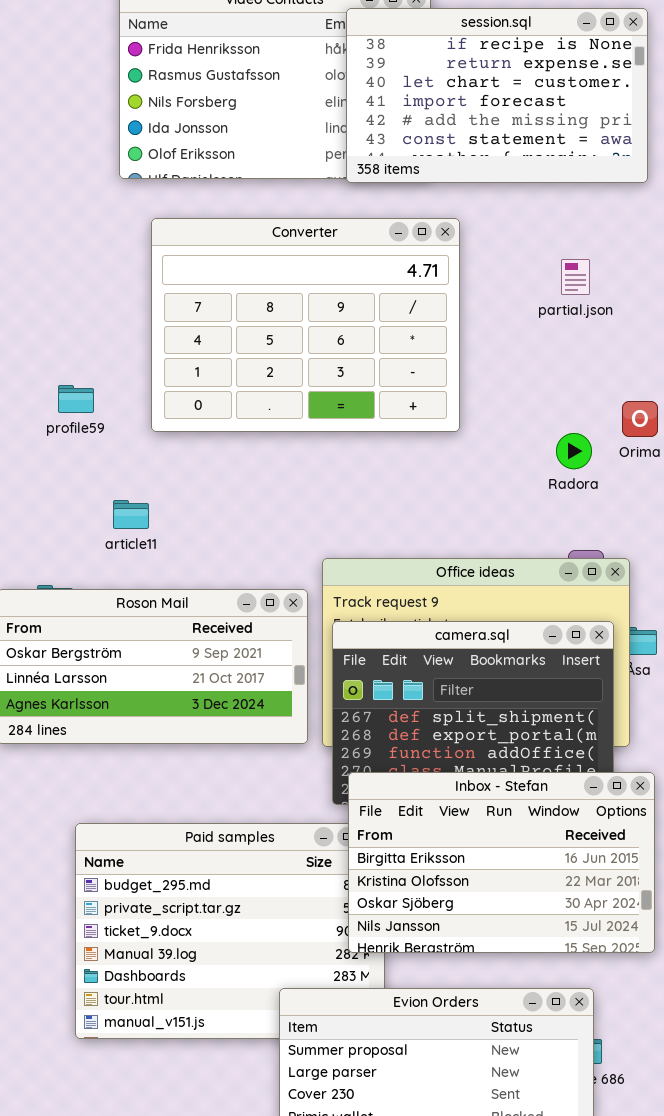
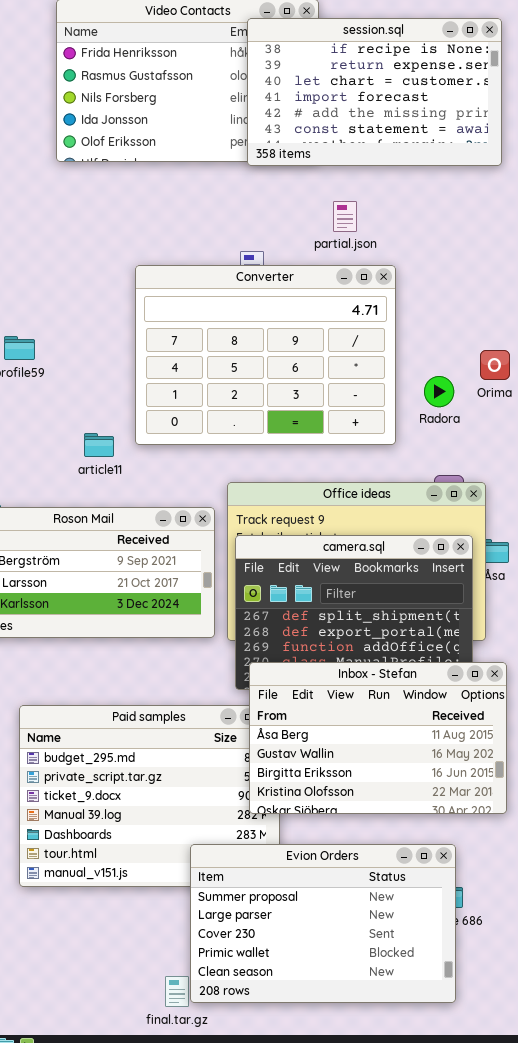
Converter: [151,218,460,432] -> [135,265,396,445], moved
partial.json: [561,259,590,295] -> [333,201,357,232], moved
article11: [113,500,149,529] -> [84,433,114,457], moved
Inbox - Stefan: [348,772,655,953] -> [249,662,507,814], scrolled up 2 rows

